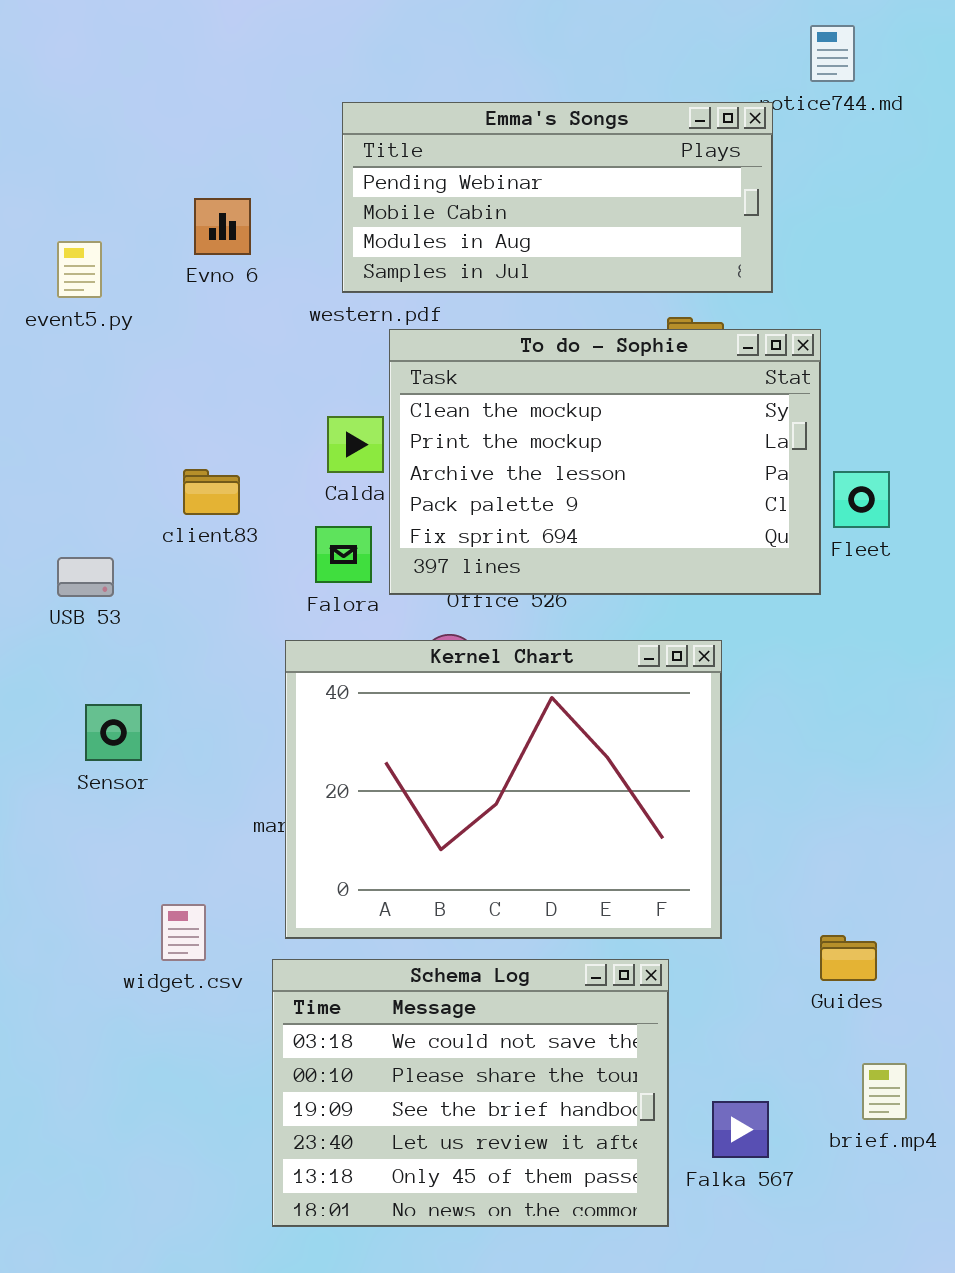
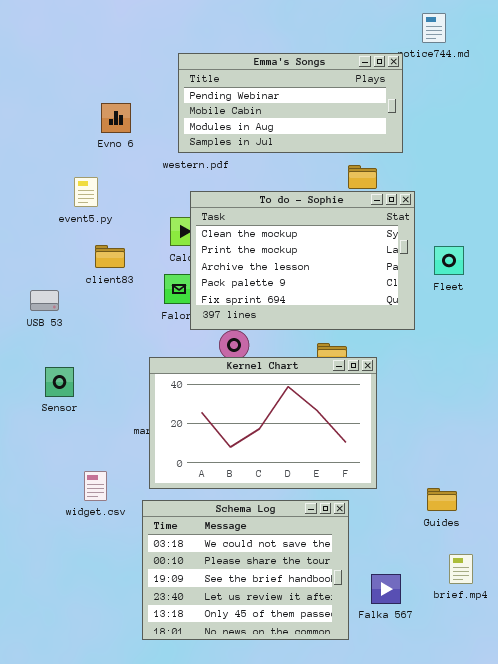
event5.py: [57,241,102,298] -> [74,177,98,207], moved
To do - Sophie: [389,329,821,595] -> [190,191,415,330], moved
Kernel Chart: [285,640,722,939] -> [149,357,377,489], resized

